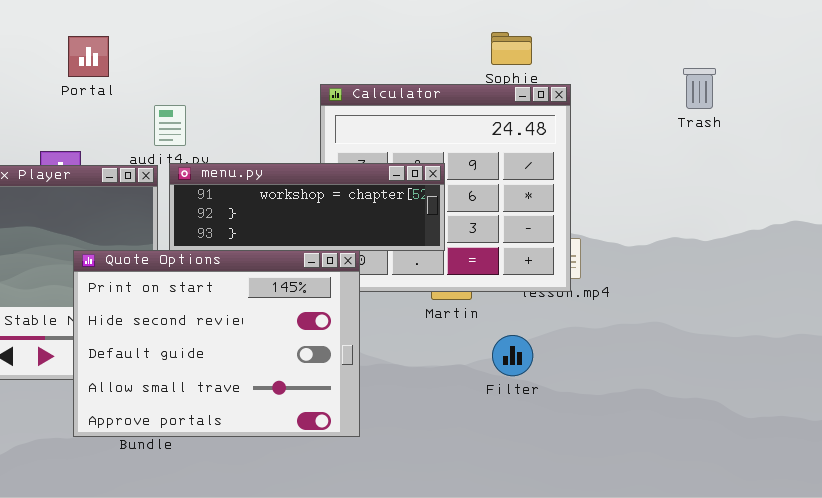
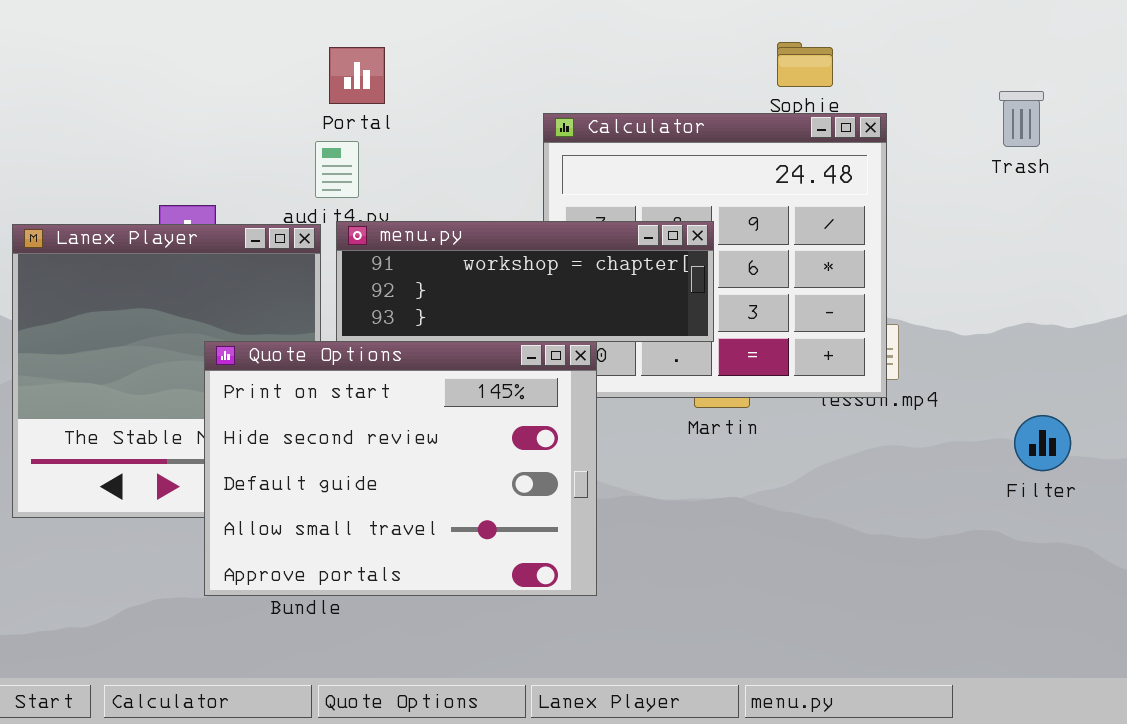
Portal: [68,36,109,77] -> [329,47,385,104], moved
Trash: [683,68,716,109] -> [999,91,1044,147], moved
Filter: [492,335,533,376] -> [1014,415,1071,471], moved

